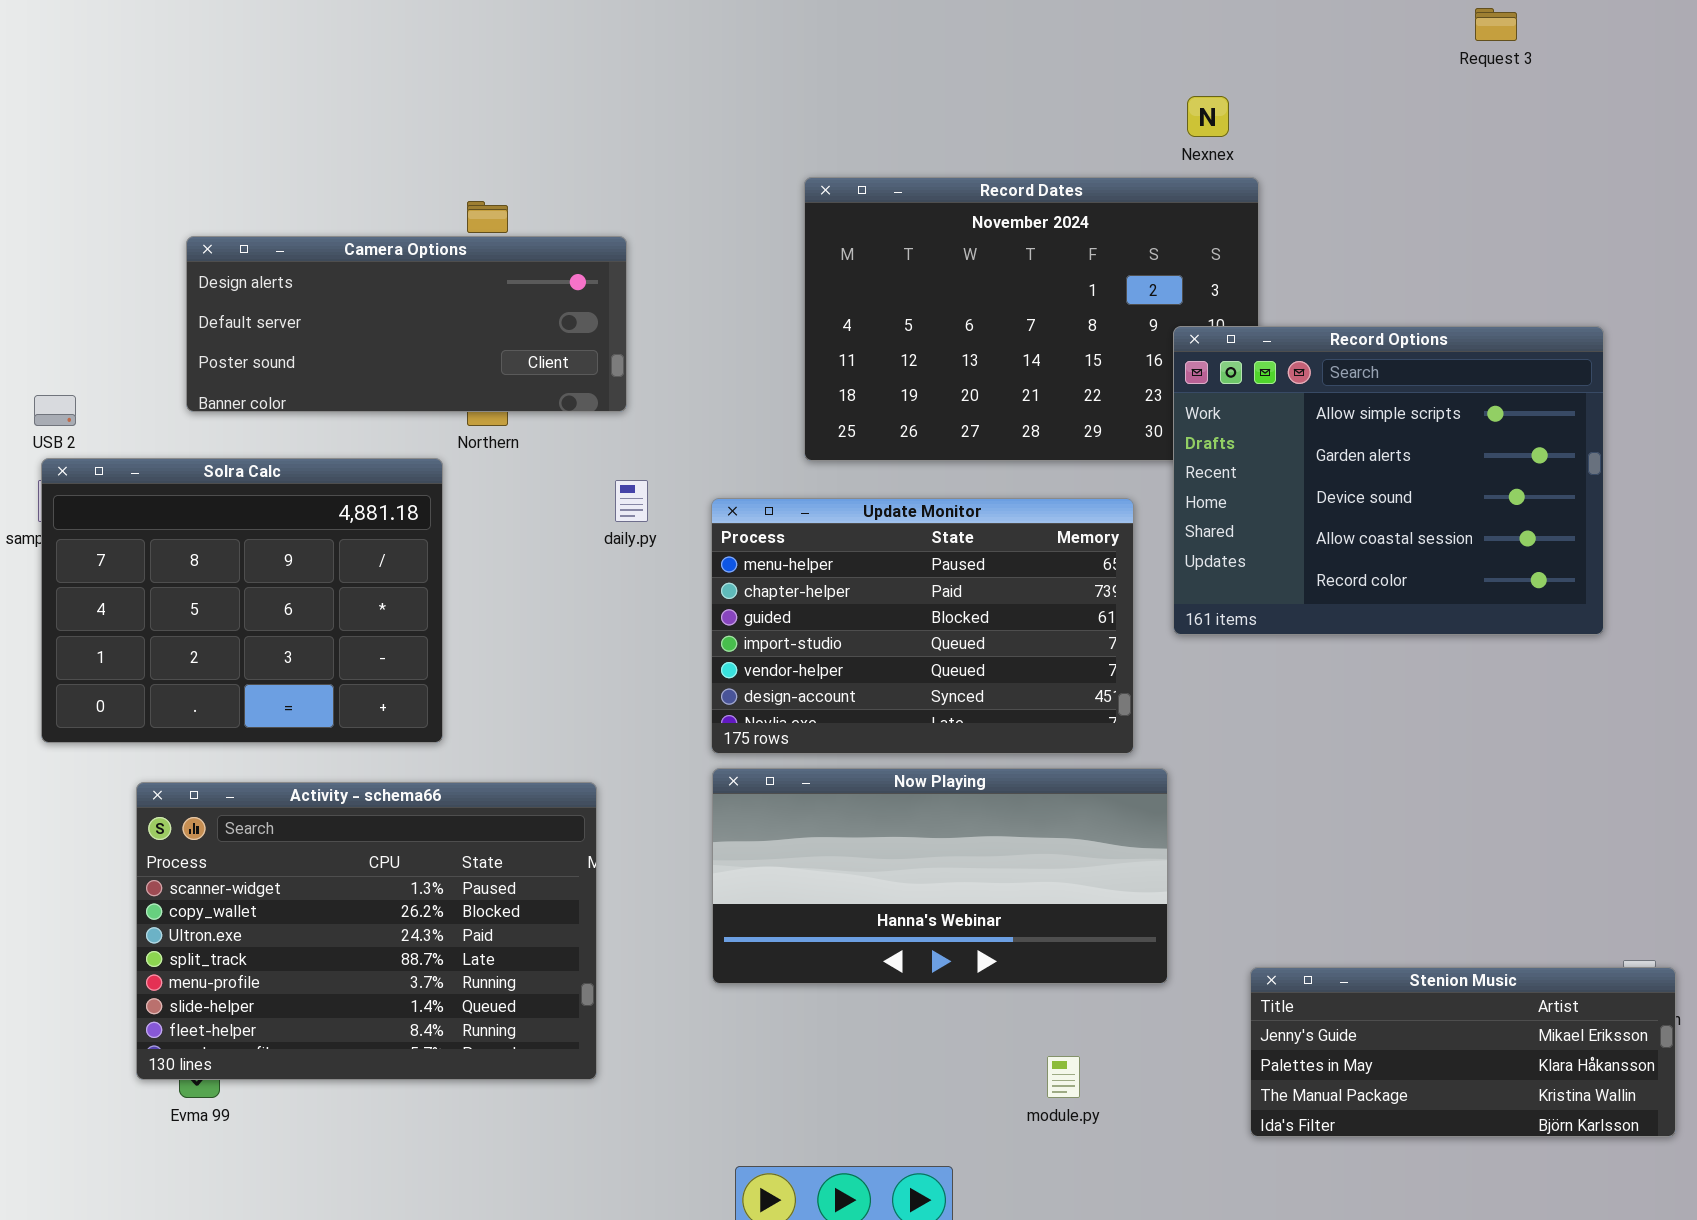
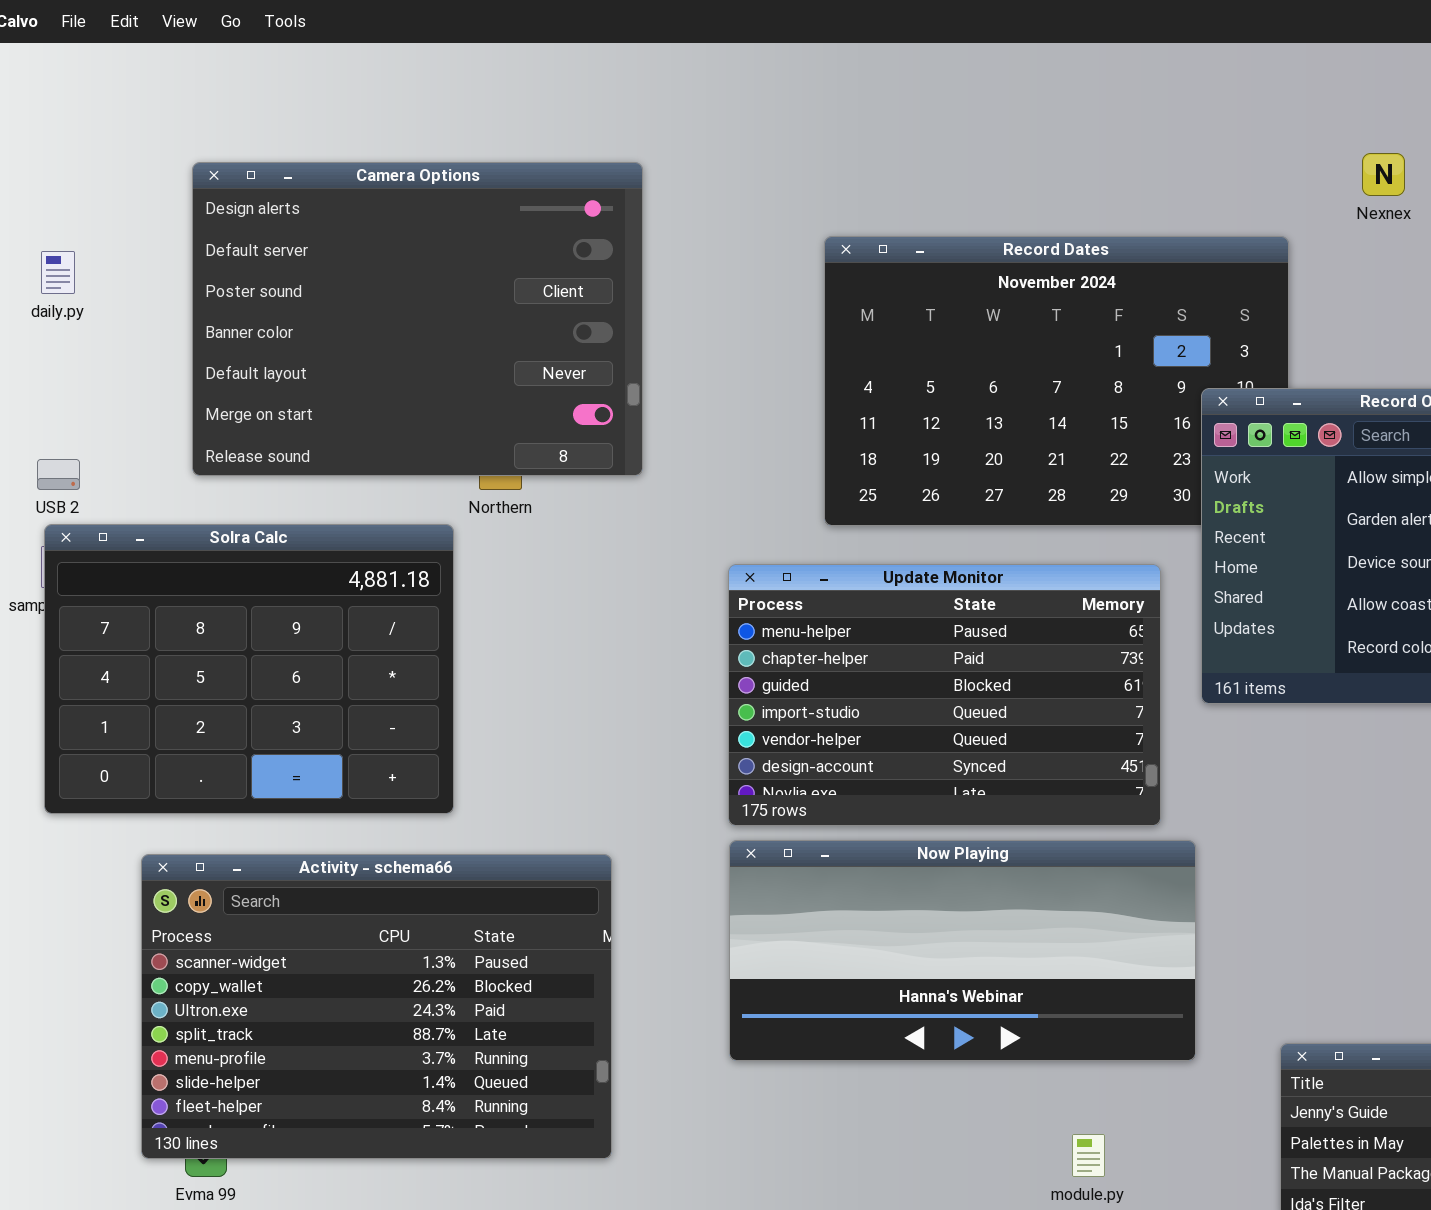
Nexnex: [1187,96,1229,137] -> [1362,153,1405,196], moved
Camera Options: [186,236,627,412] -> [192,162,643,476], resized
daily.py: [615,480,648,522] -> [41,251,75,294], moved

